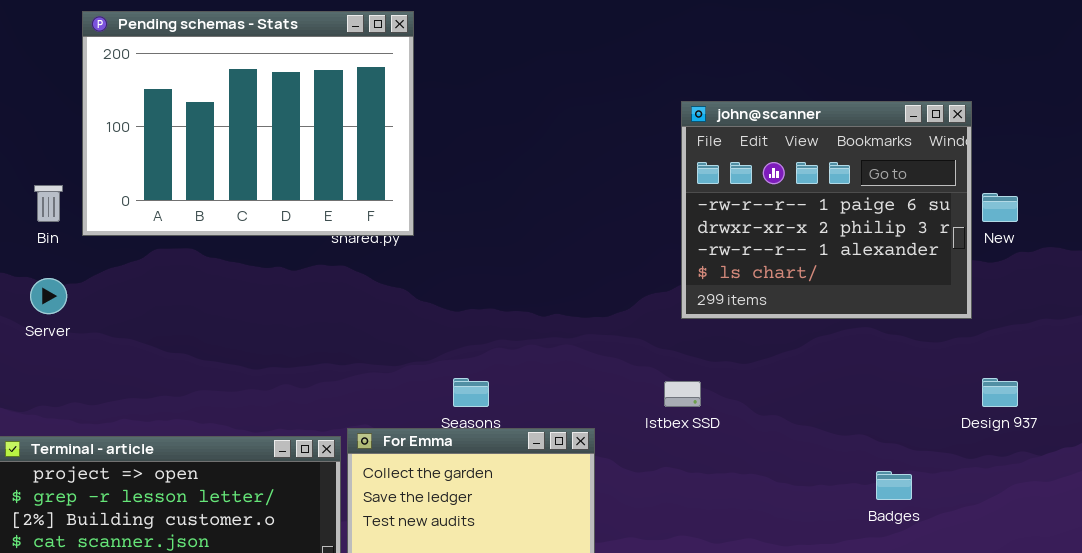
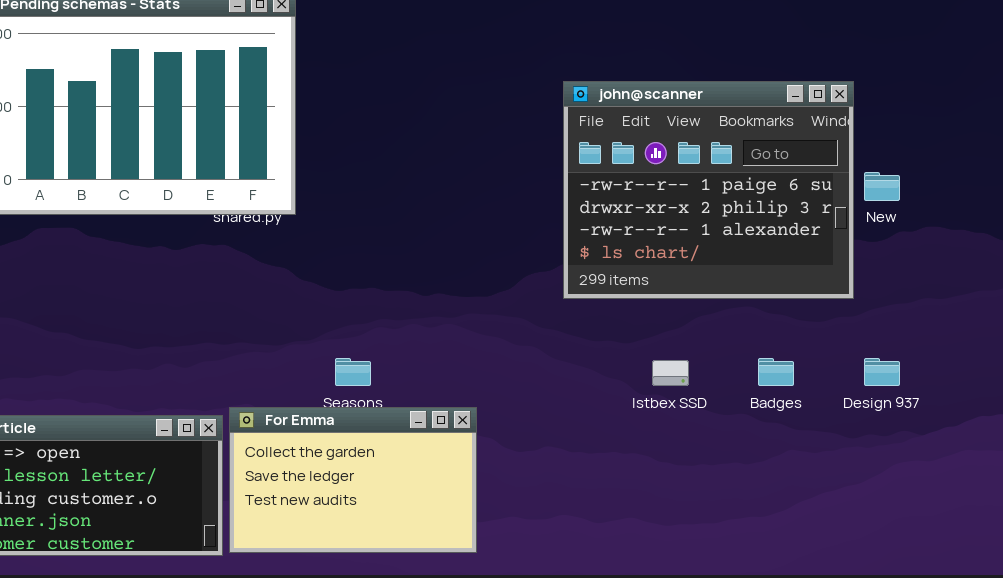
Istbex SSD: [664,381,701,407] -> [652,360,689,386], moved
Badges: [876,471,912,500] -> [758,358,794,386], moved

